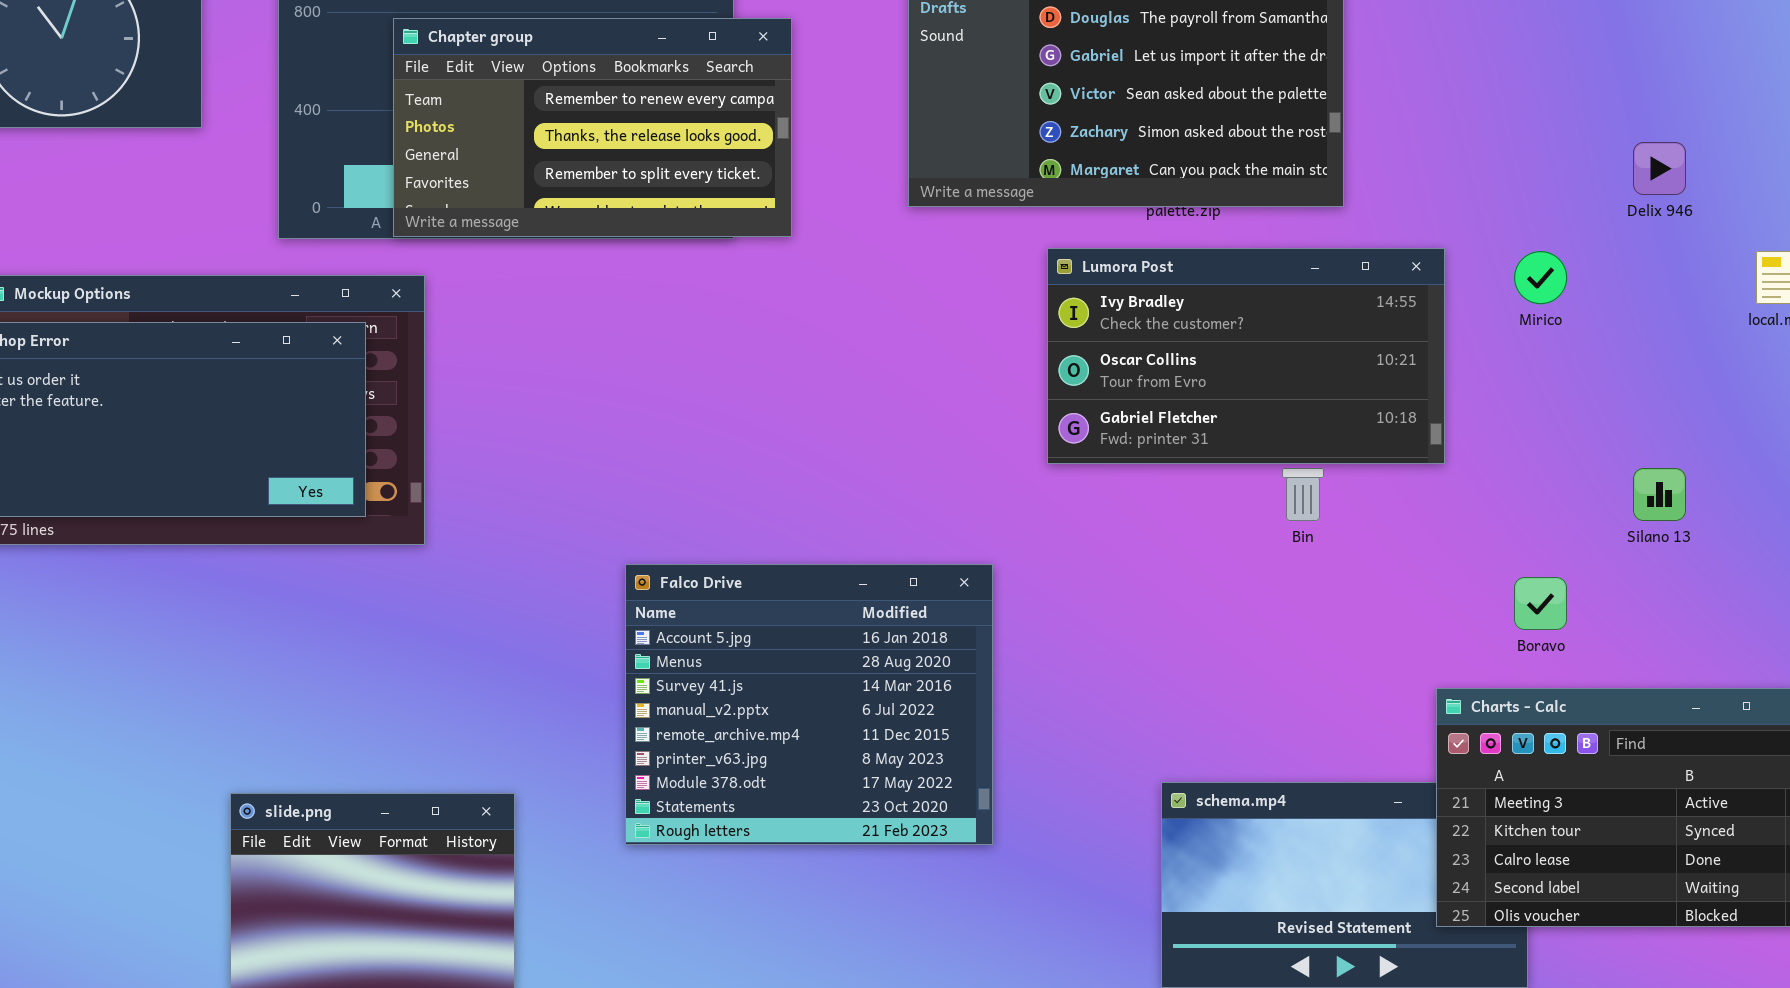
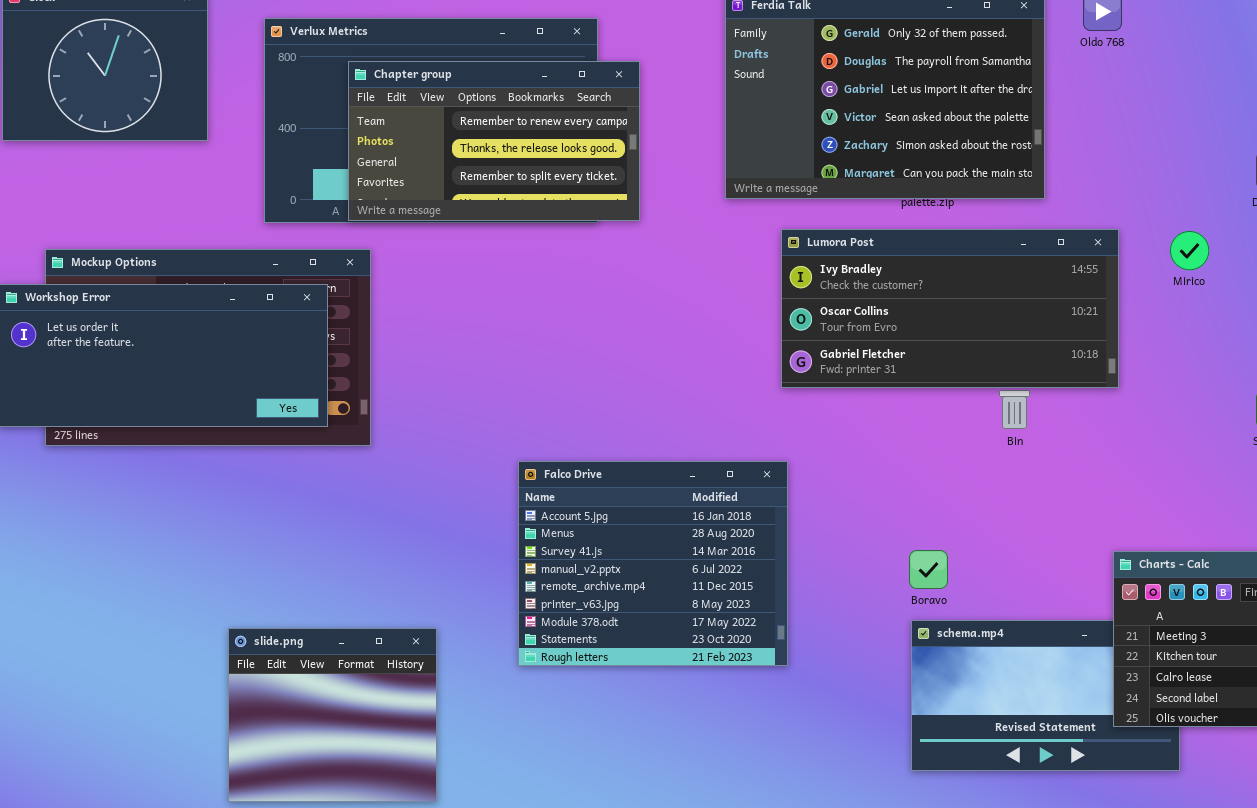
Lumora Post: [1047,248,1445,464] -> [781,229,1119,388], resized
Boravo: [1514,577,1567,630] -> [909,550,948,589], moved

